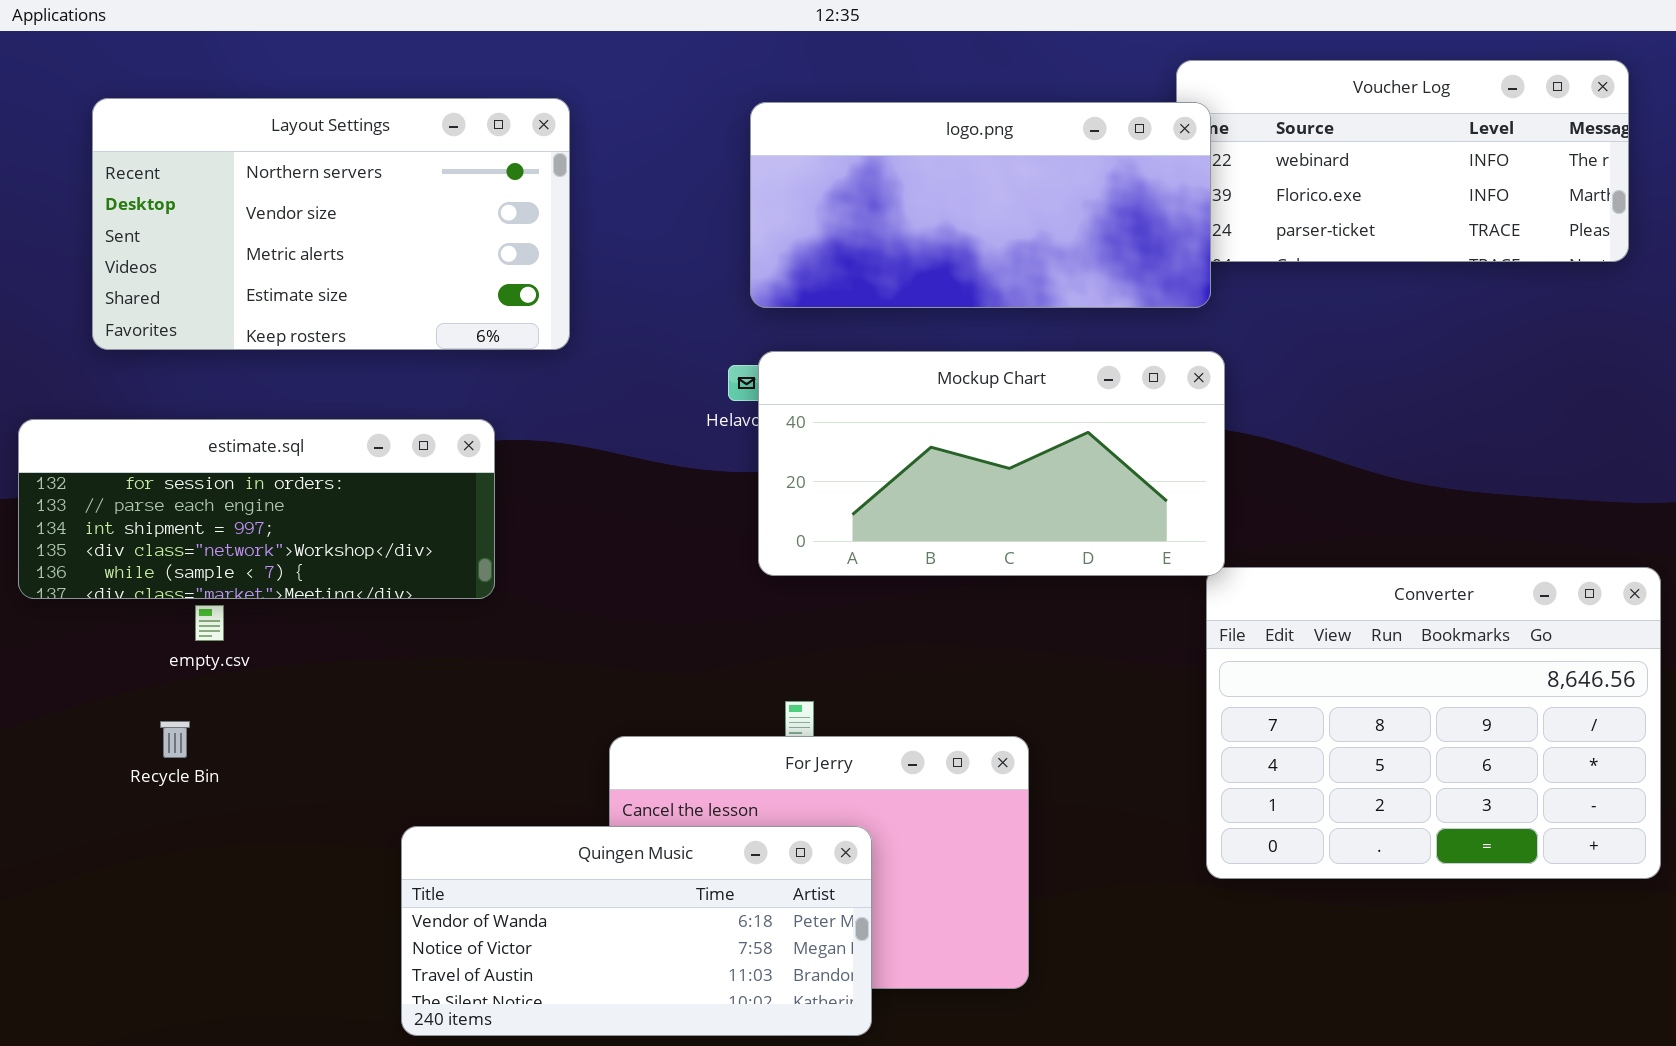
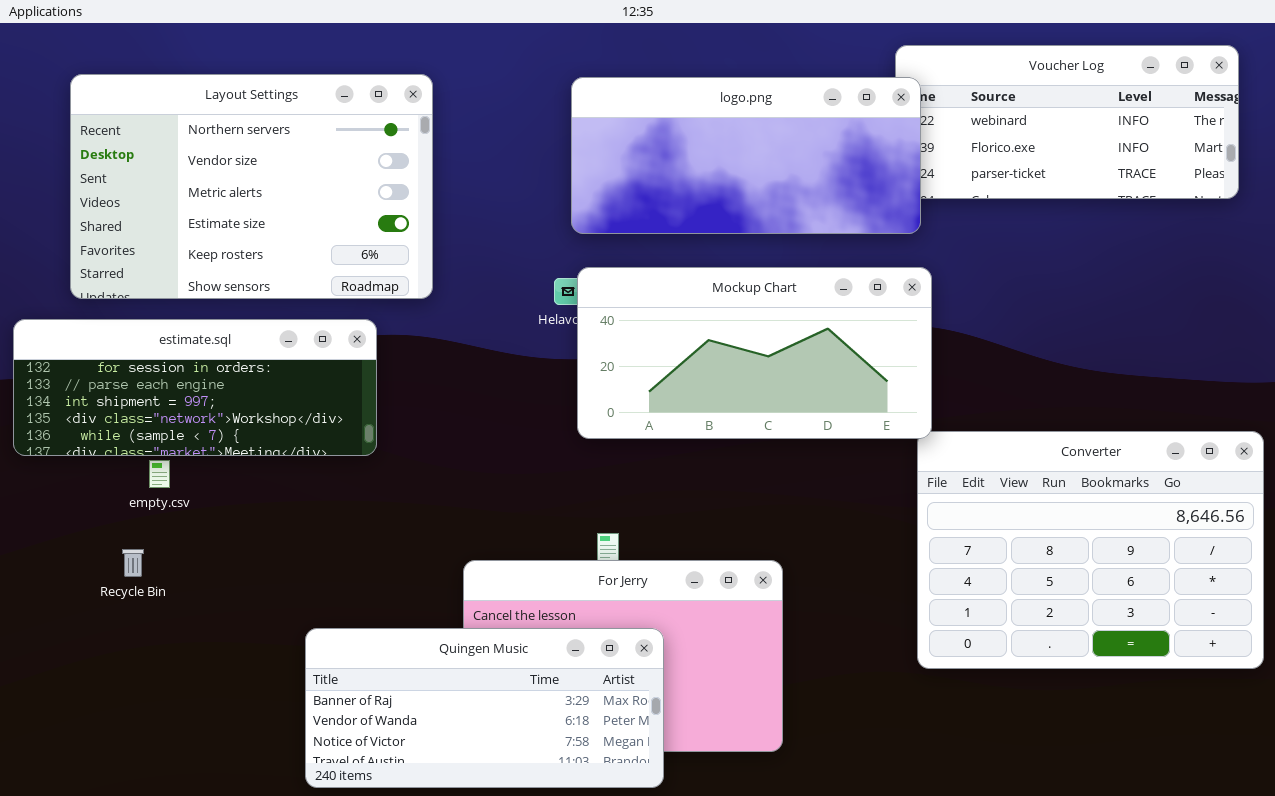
Layout Settings: [92,98,570,350] -> [70,74,433,299], resized
Quingen Music: [401,826,872,1036] -> [305,628,664,788], scrolled up 1 row

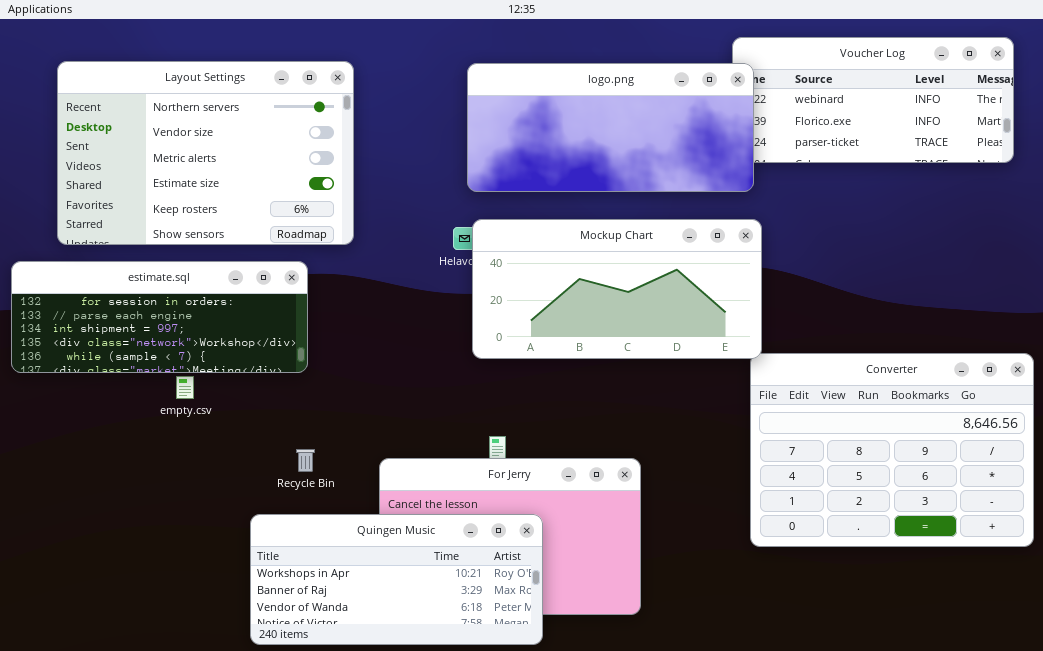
empty.csv: [149,460,170,488] -> [176,376,194,399], moved
Recycle Bin: [122,549,144,577] -> [296,449,315,472], moved
Quingen Music: [305,628,664,788] -> [250,514,543,645], scrolled up 1 row

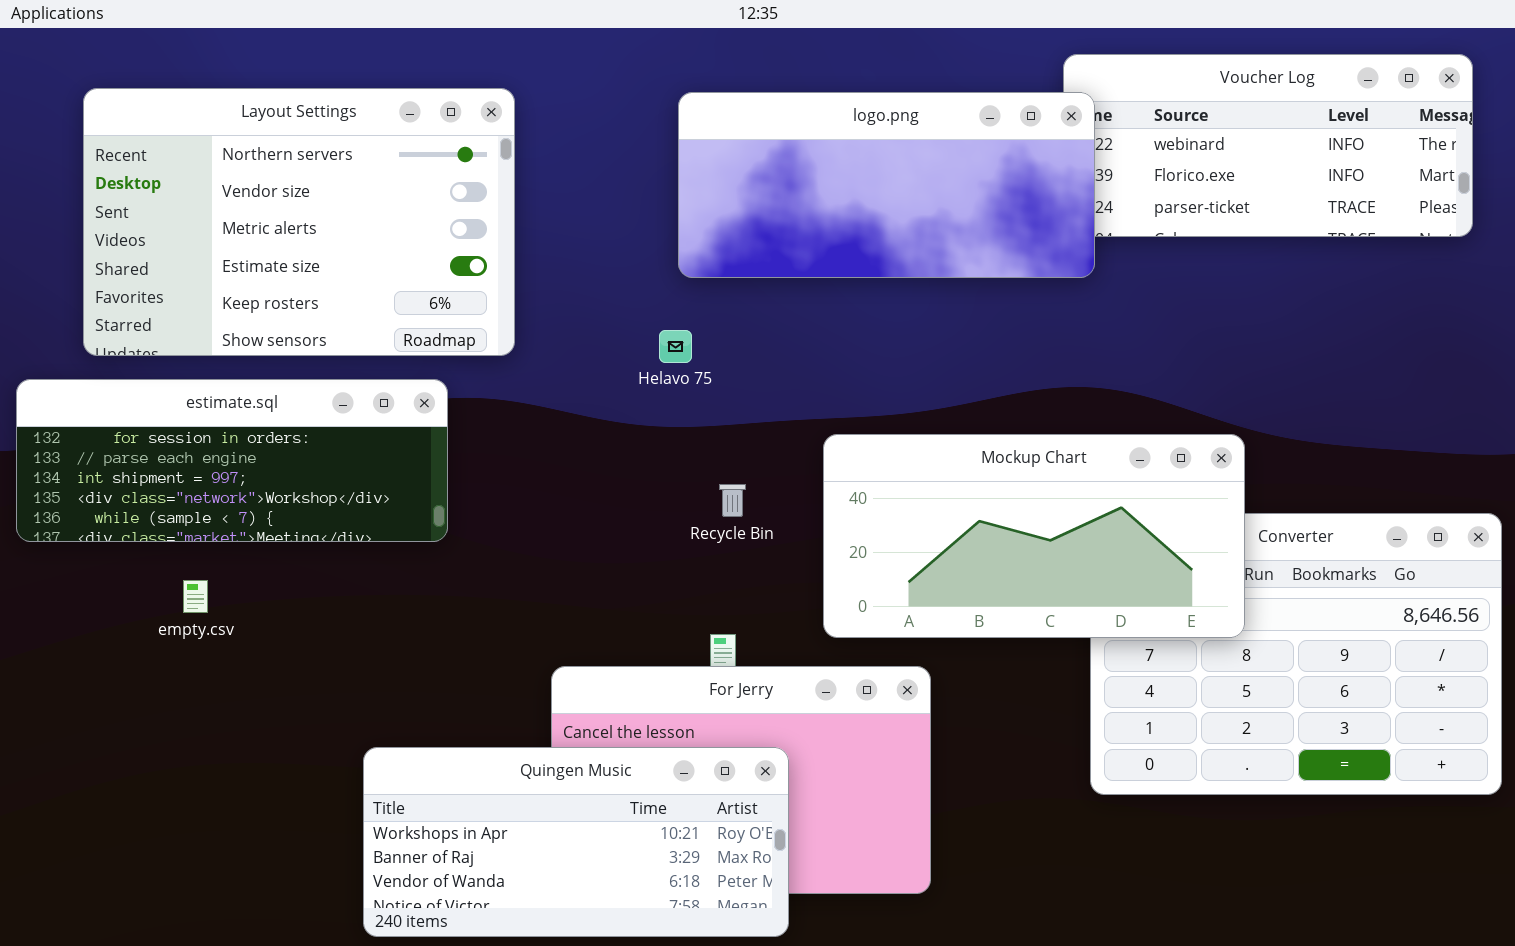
Mockup Chart: [472,219,762,359] -> [823,434,1245,638], moved
empty.csv: [176,376,194,399] -> [183,580,208,613], moved
Recycle Bin: [296,449,315,472] -> [719,484,746,517], moved

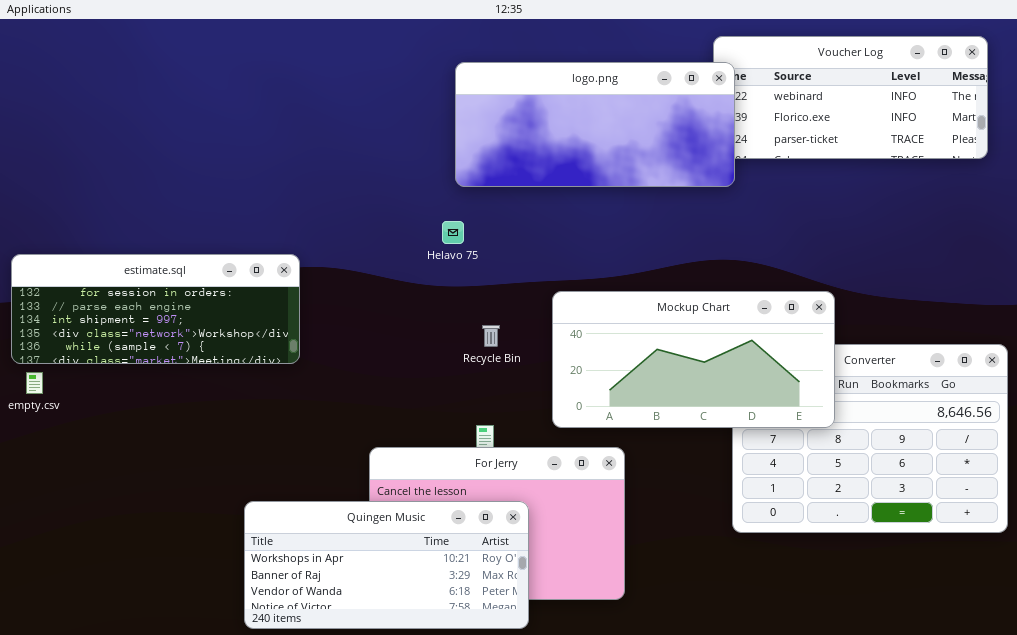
Layout Settings: [83,88,515,356] -> none, closed
empty.csv: [183,580,208,613] -> [26,372,43,394], moved

